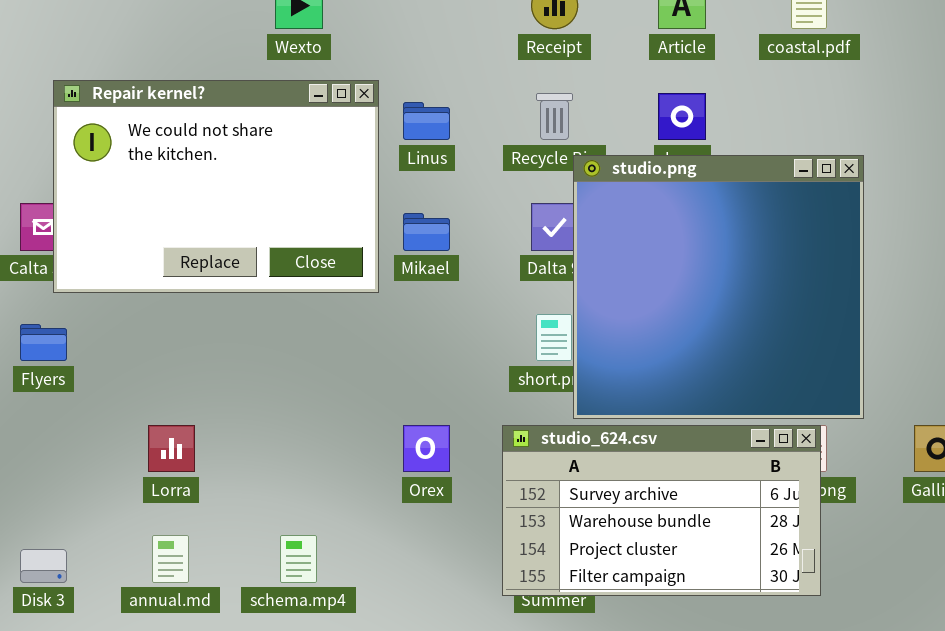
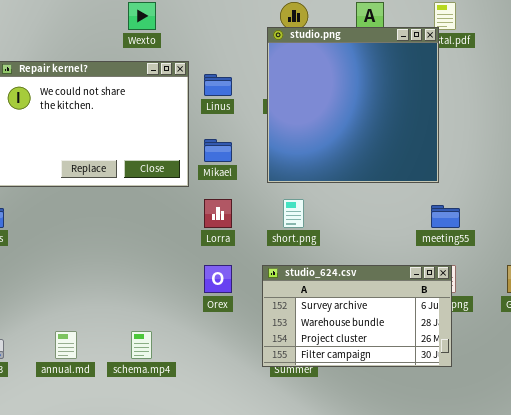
studio.png: [573,155,864,419] -> [267,27,439,183], moved
Lorra: [148,425,195,472] -> [204,199,232,228], moved

